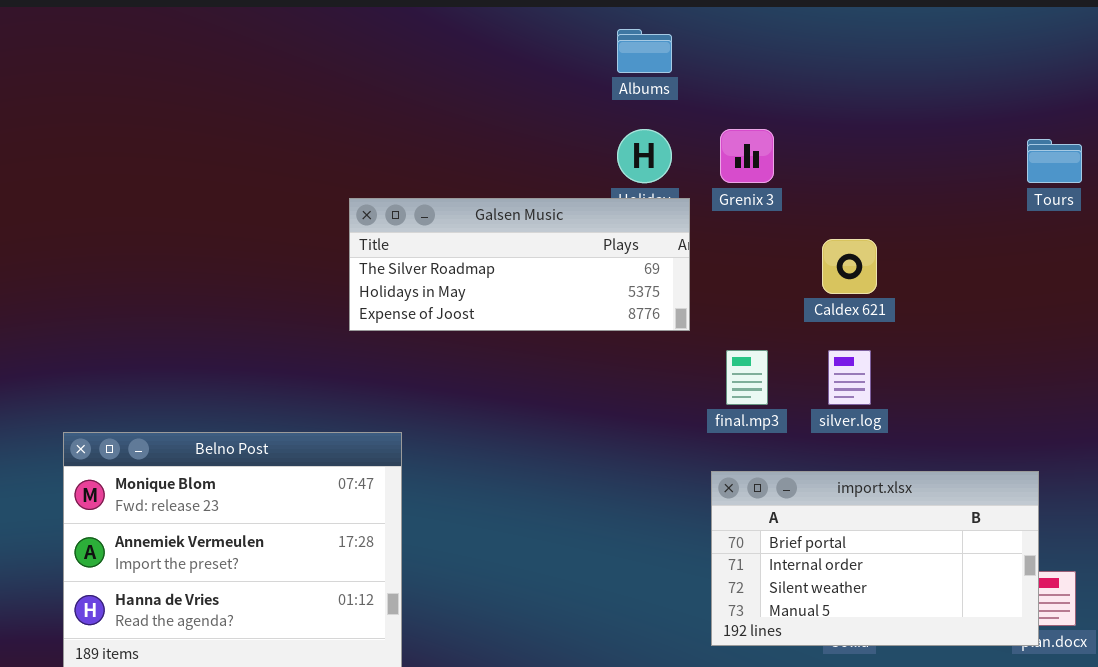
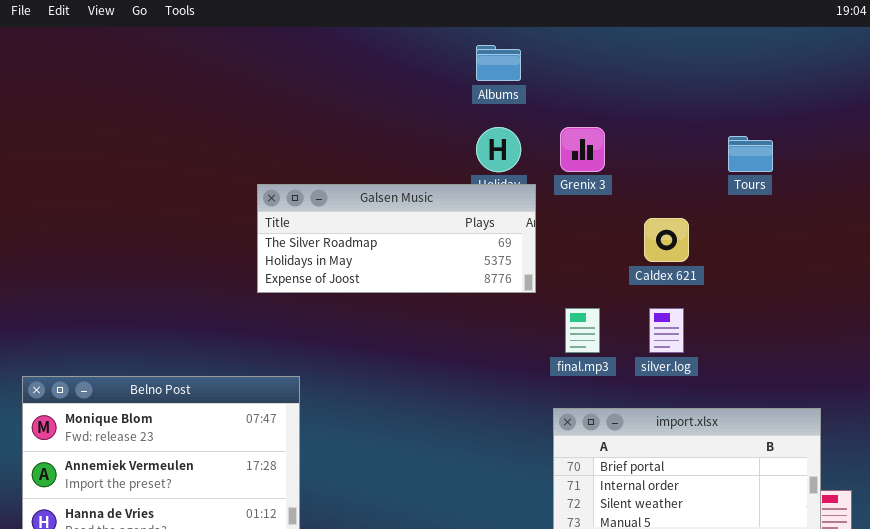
Tours: [1027,139,1082,183] -> [728,136,773,172], moved

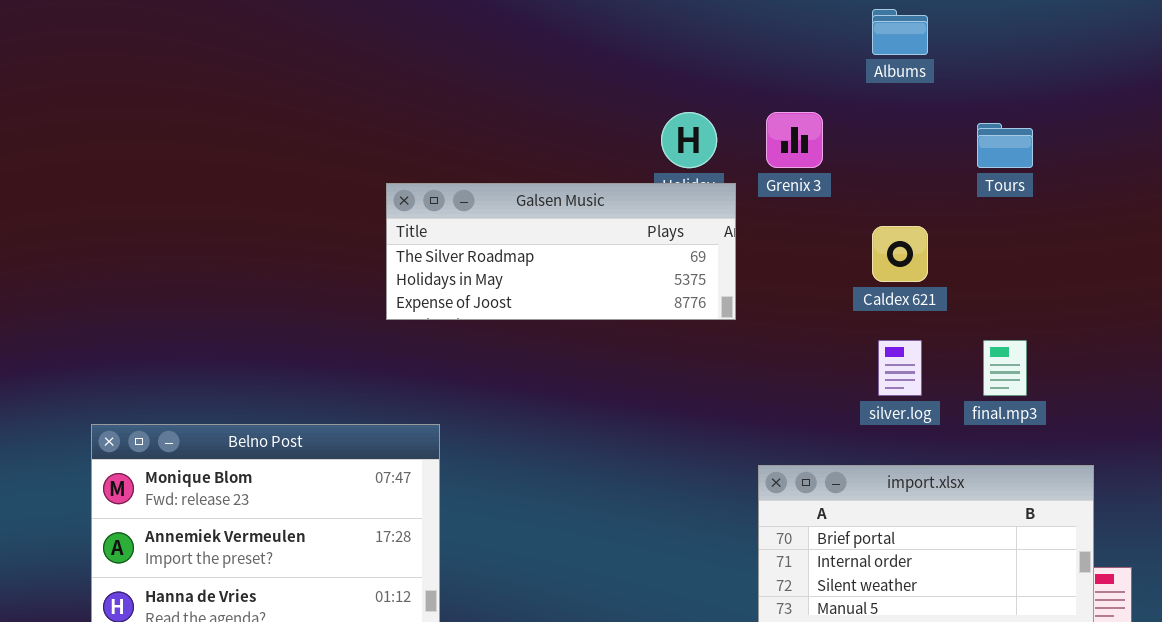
Albums: [476,45,521,81] -> [872,9,928,55], moved
final.mp3: [565,308,600,353] -> [983,340,1027,396], moved

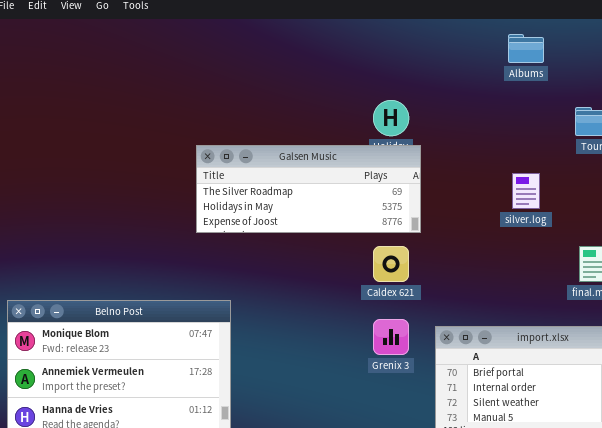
Grenix 3: [766,112,823,168] -> [373,319,409,355], moved
Caldex 621: [872,226,928,282] -> [373,246,409,282], moved
silver.log: [878,340,922,396] -> [512,173,540,209], moved

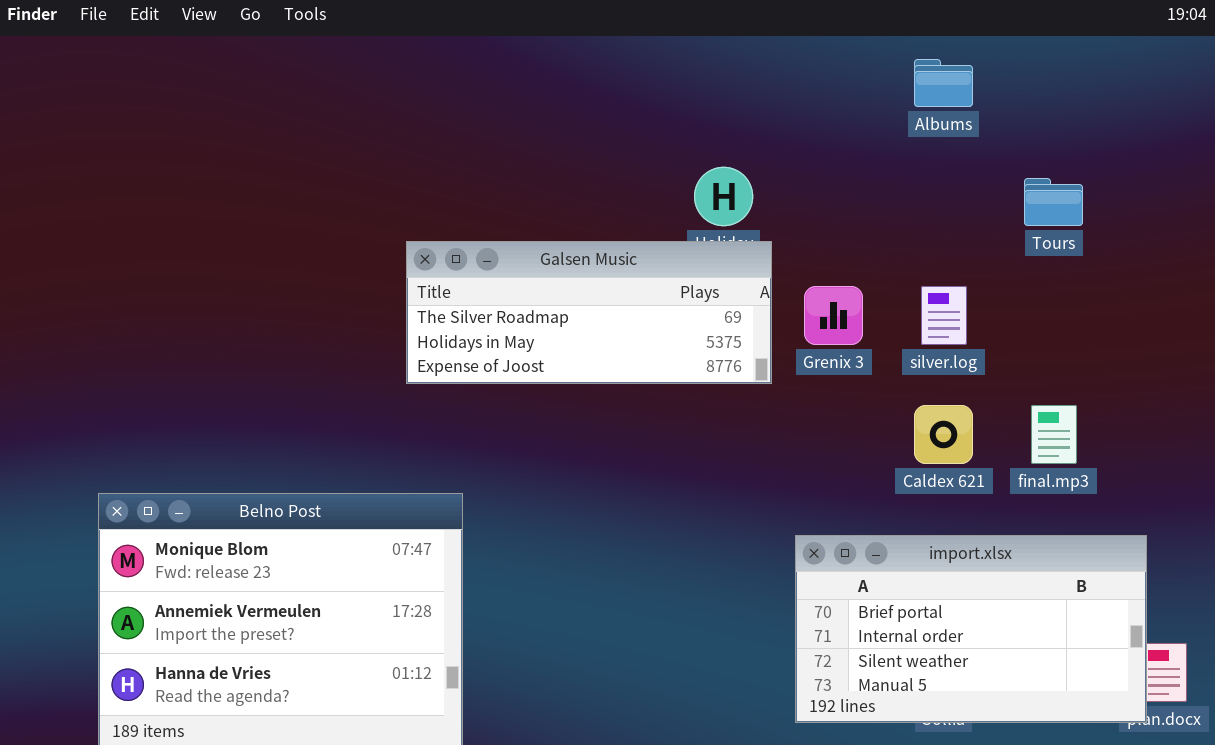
Caldex 621: [373,246,409,282] -> [914,405,973,464], moved
Grenix 3: [373,319,409,355] -> [804,286,863,345], moved

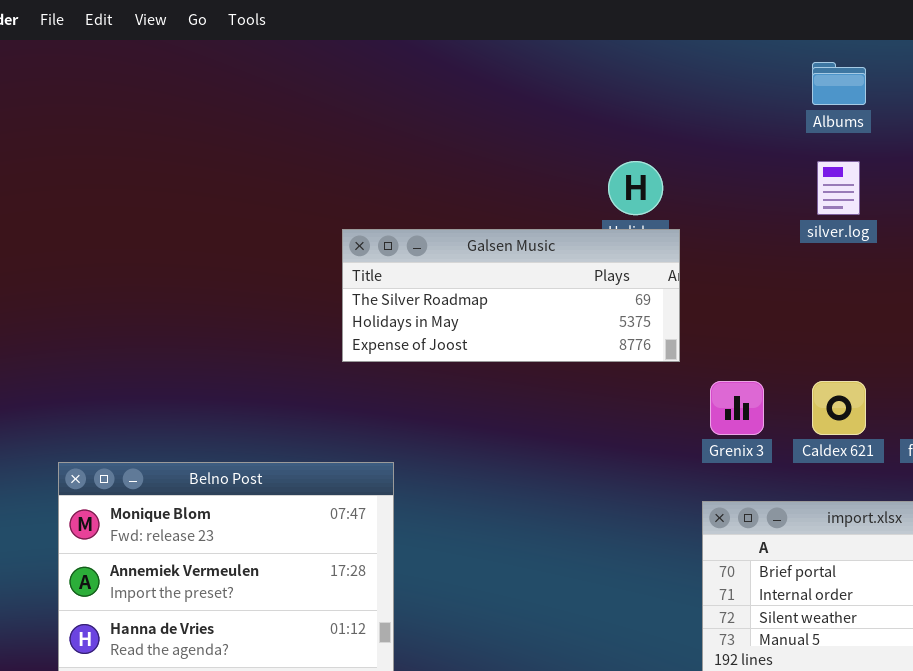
Grenix 3: [804,286,863,345] -> [710,381,764,435], moved
silver.log: [921,286,967,345] -> [817,161,860,215], moved

